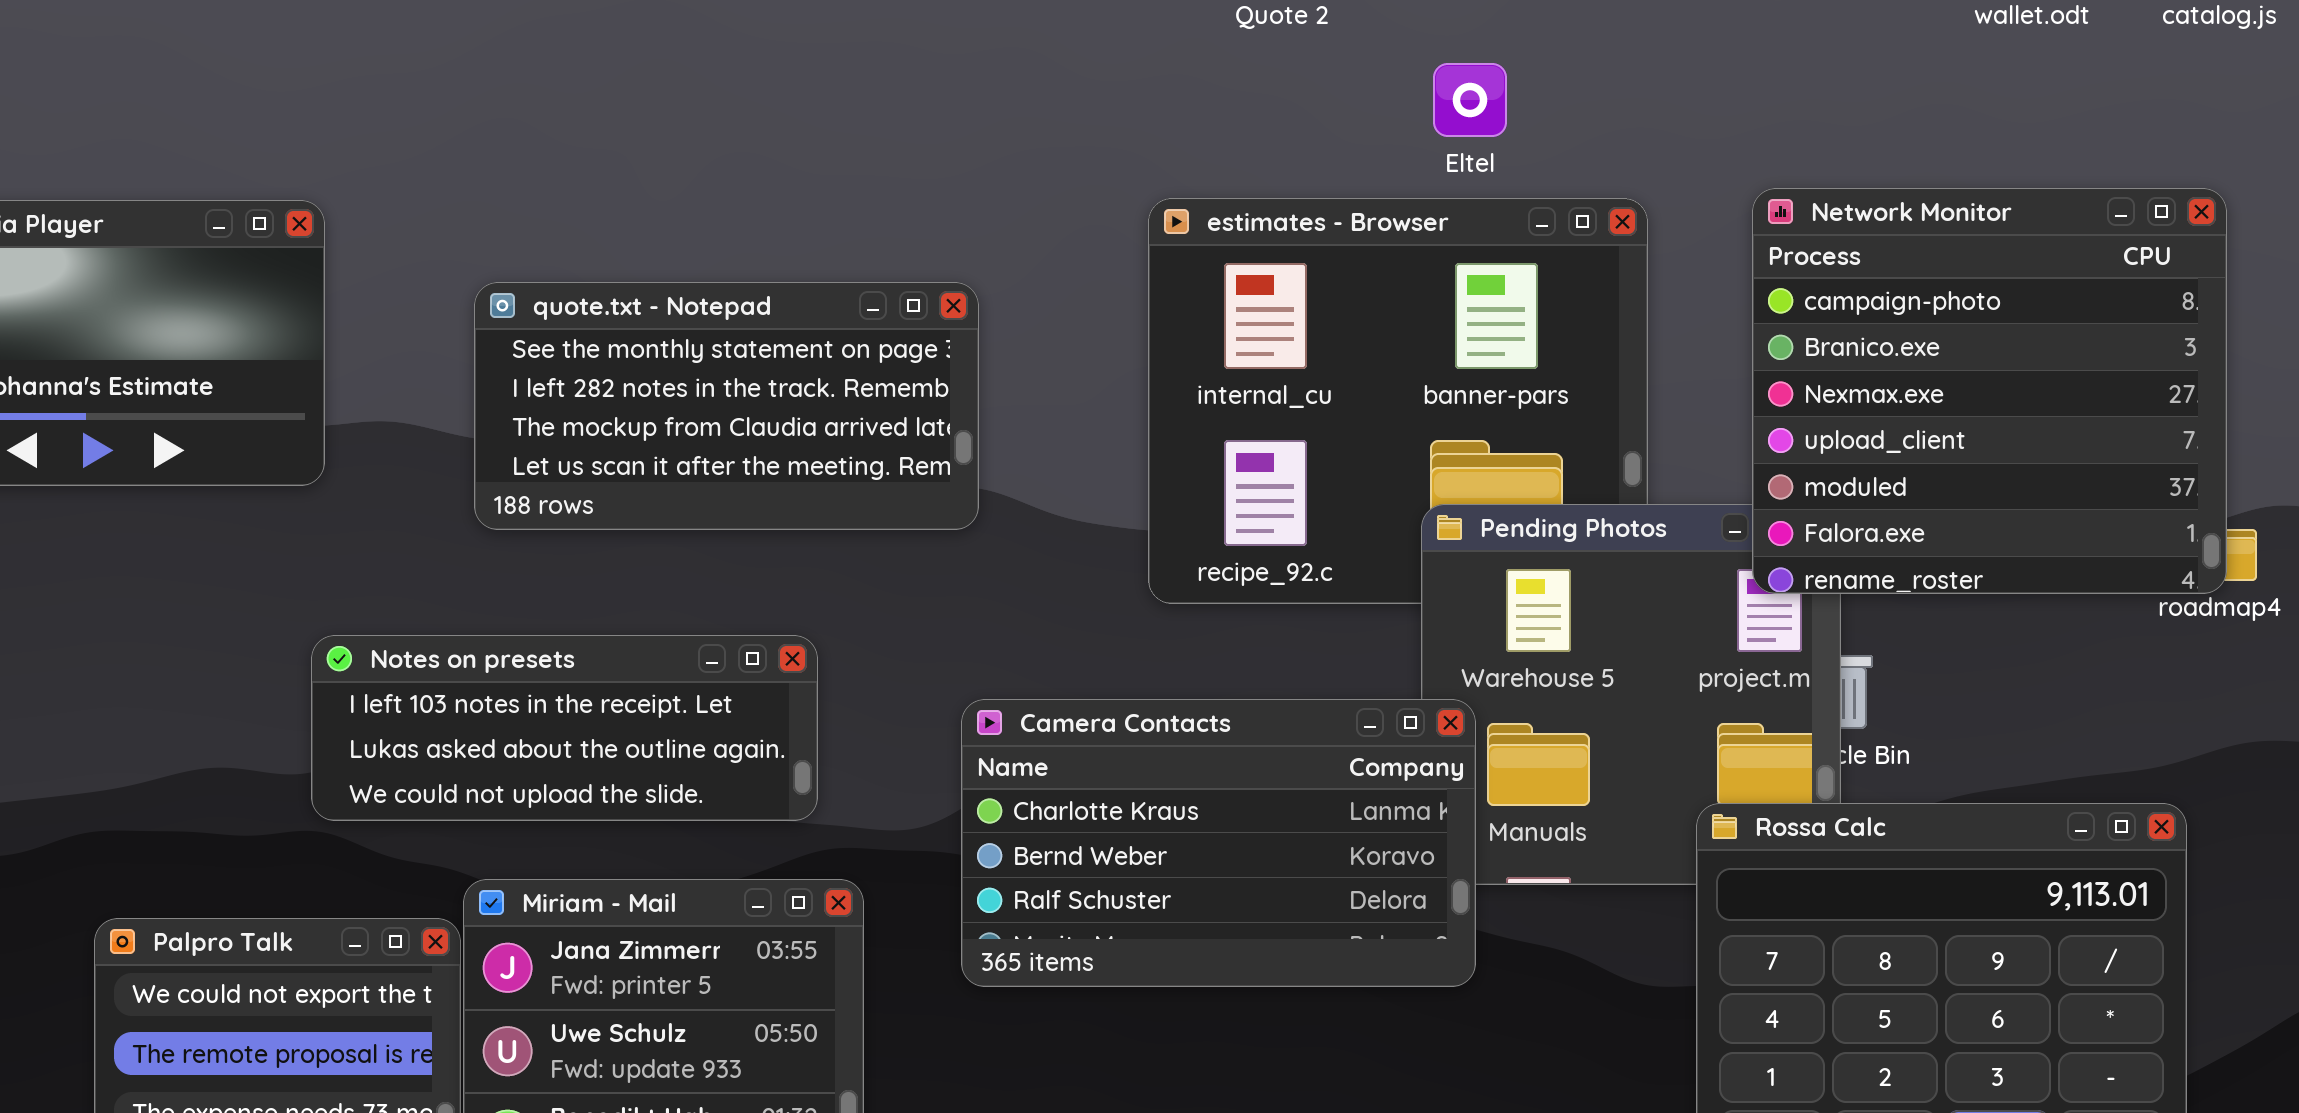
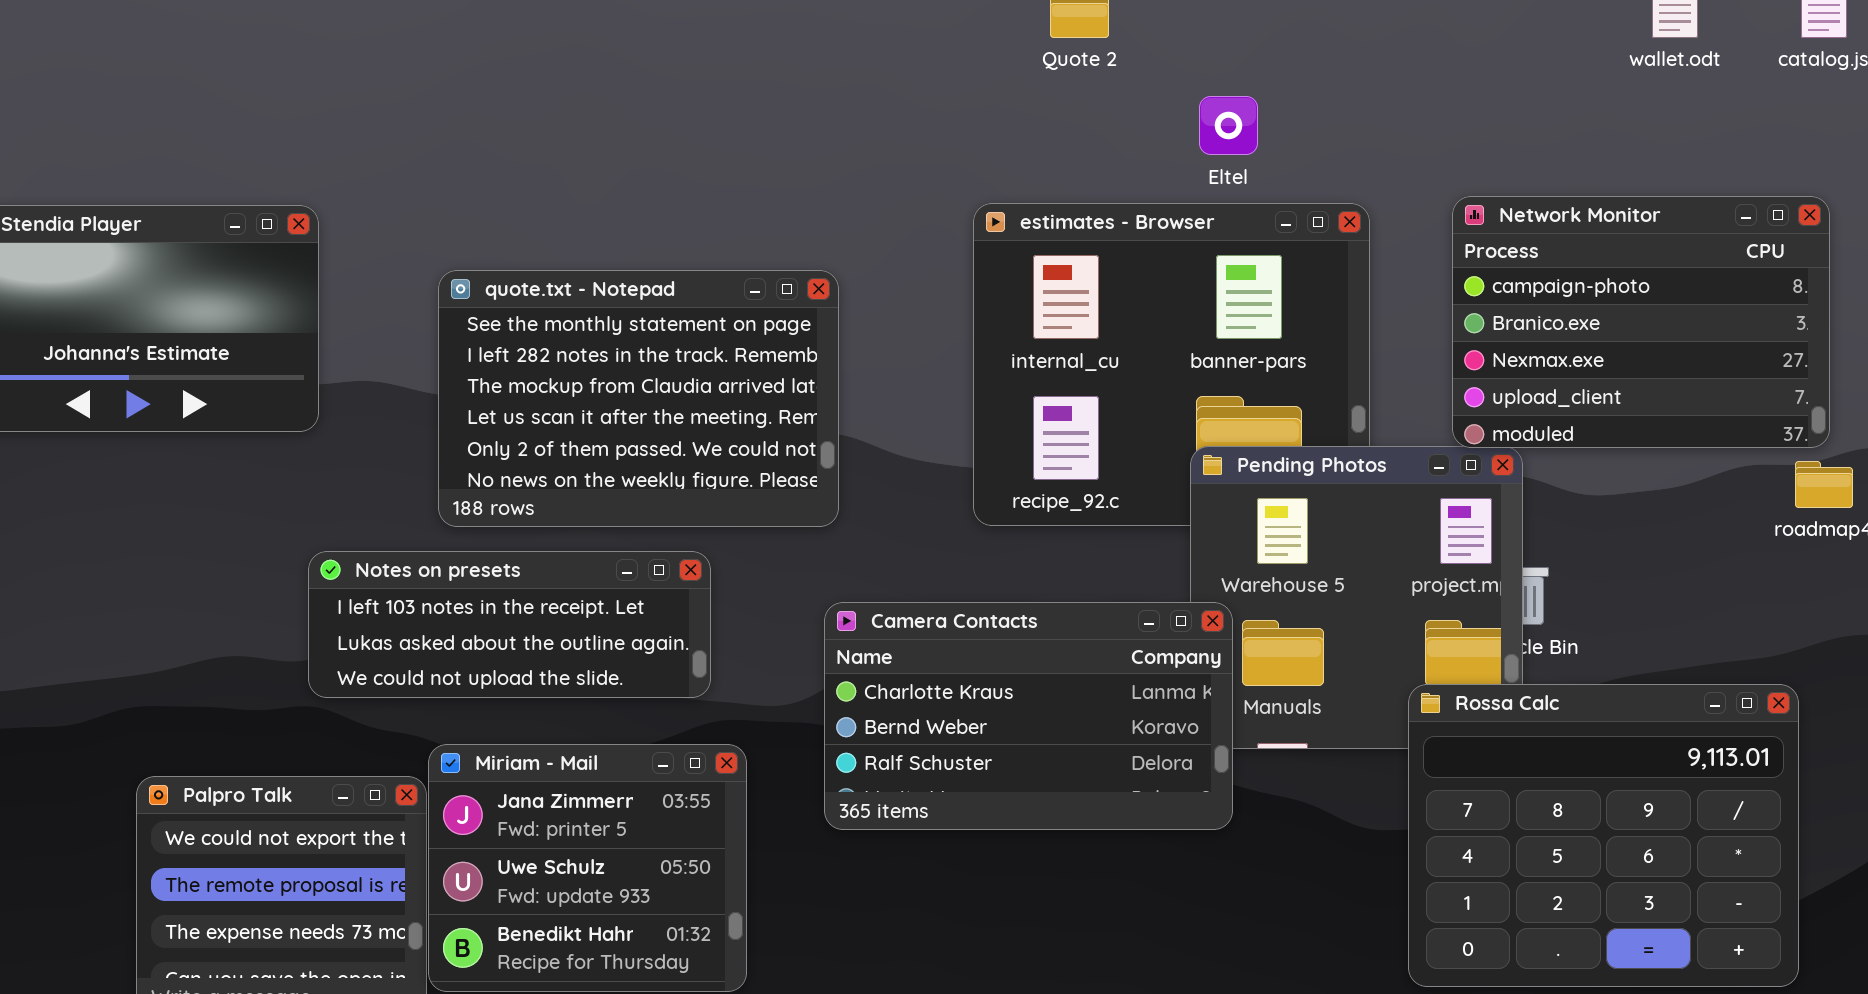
Network Monitor: [1752,188,2227,594] -> [1452,196,1830,448], resized
quote.txt - Notepad: [474,282,979,530] -> [438,270,839,527], resized

